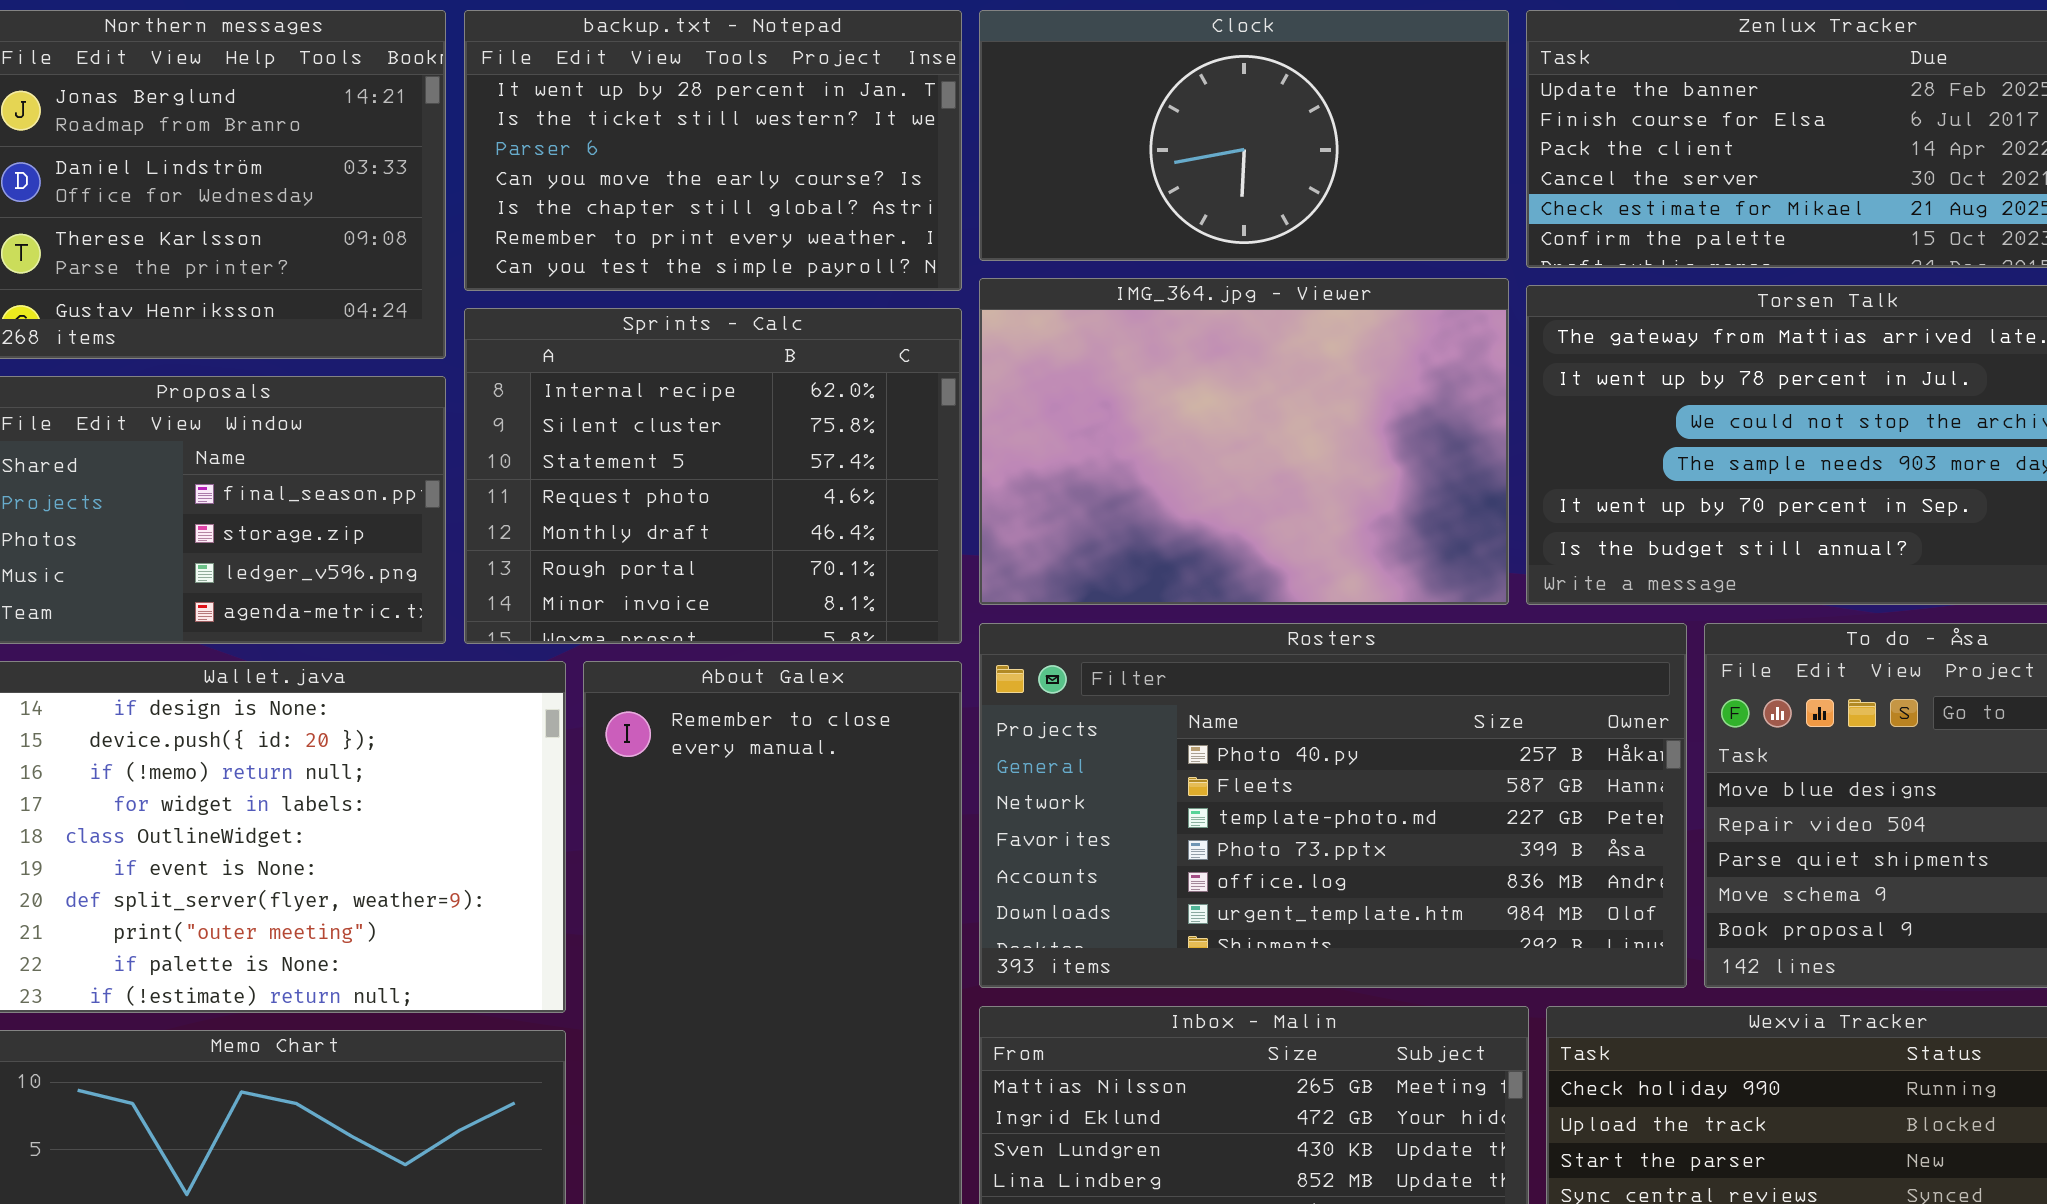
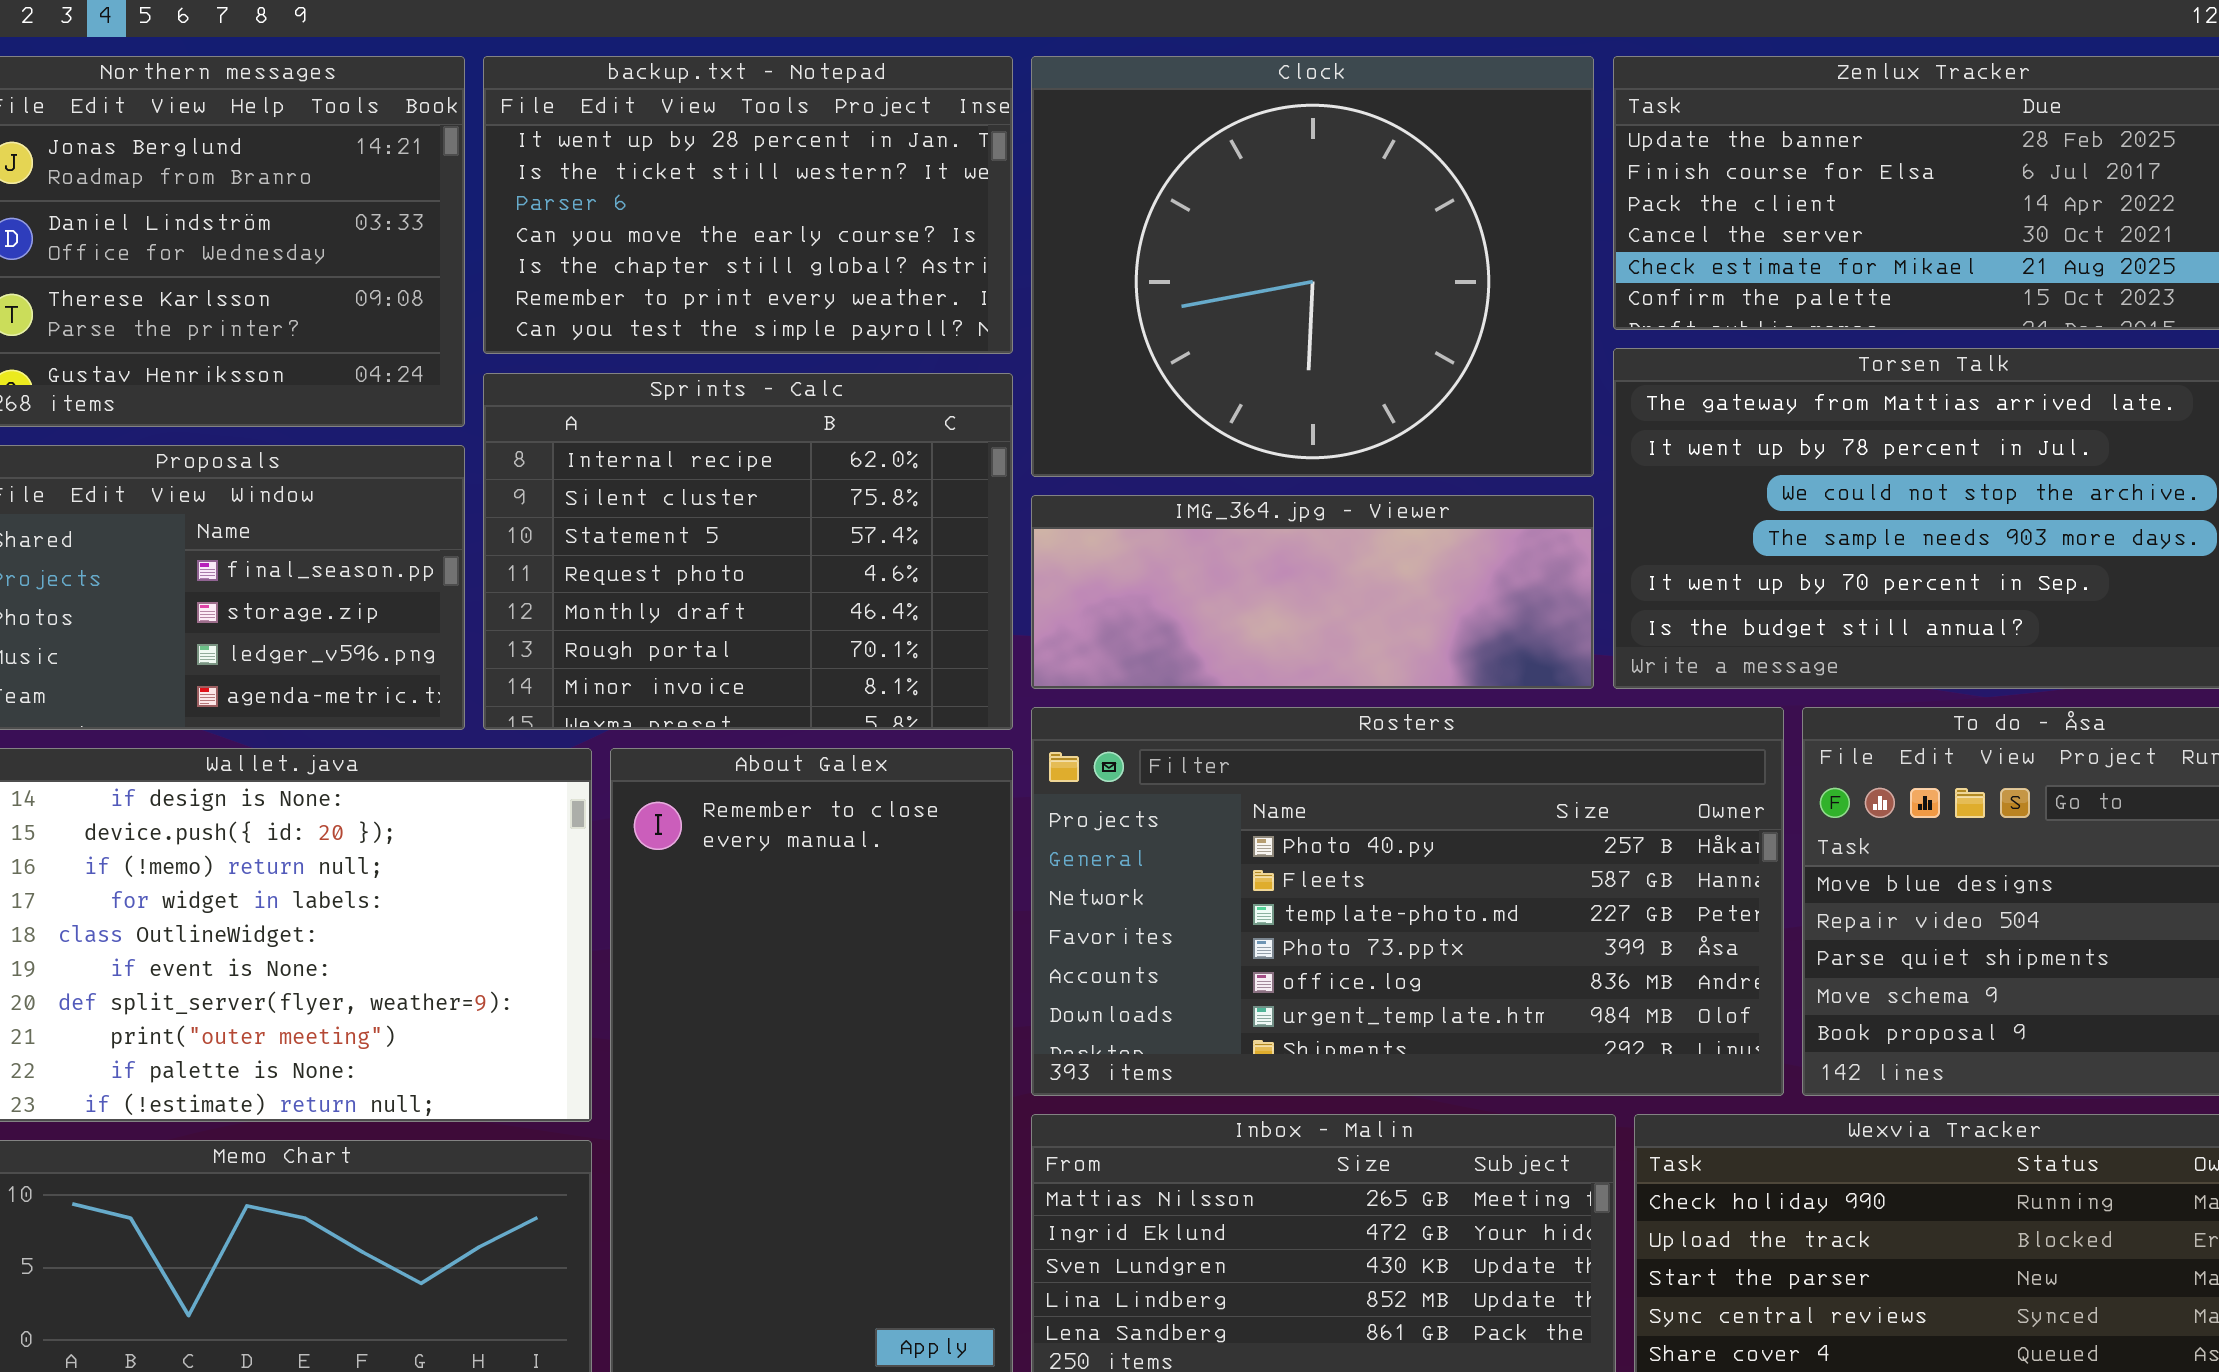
Clock: [979,10,1509,261] -> [1031,56,1594,477], resized
IMG_364.jpg - Viewer: [979,278,1509,605] -> [1031,495,1594,689], resized

